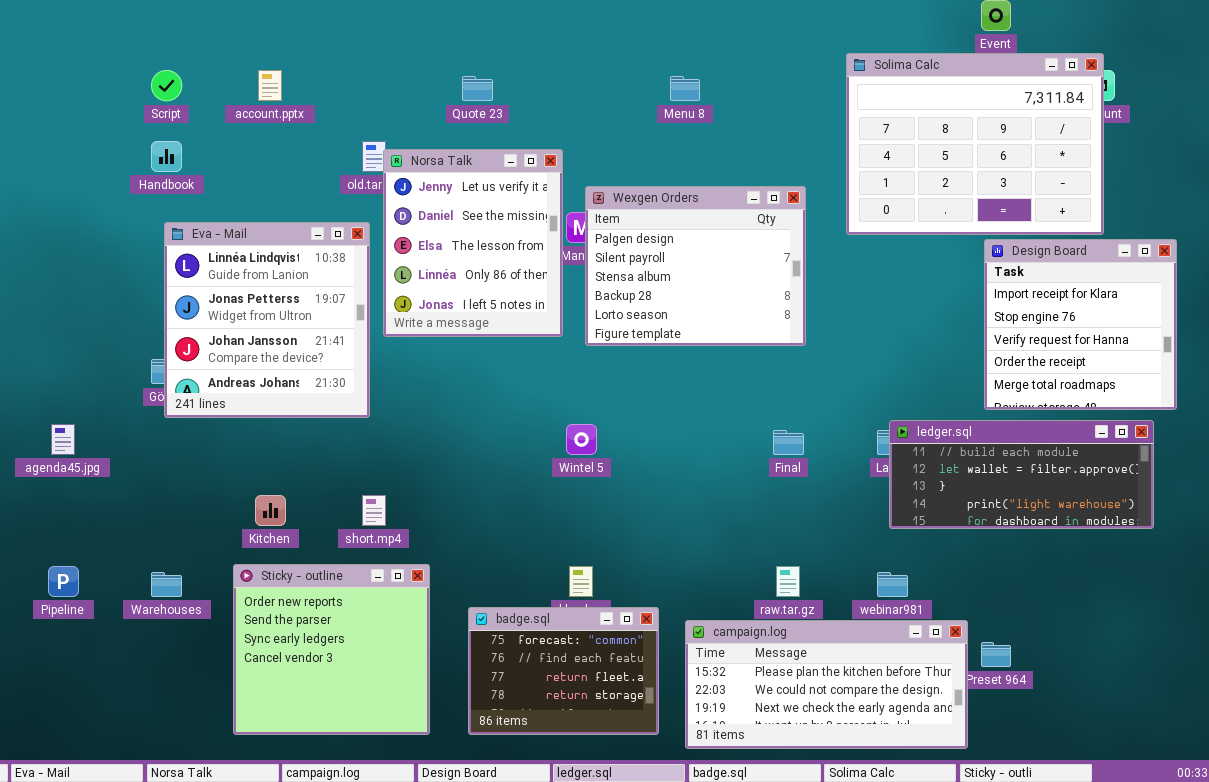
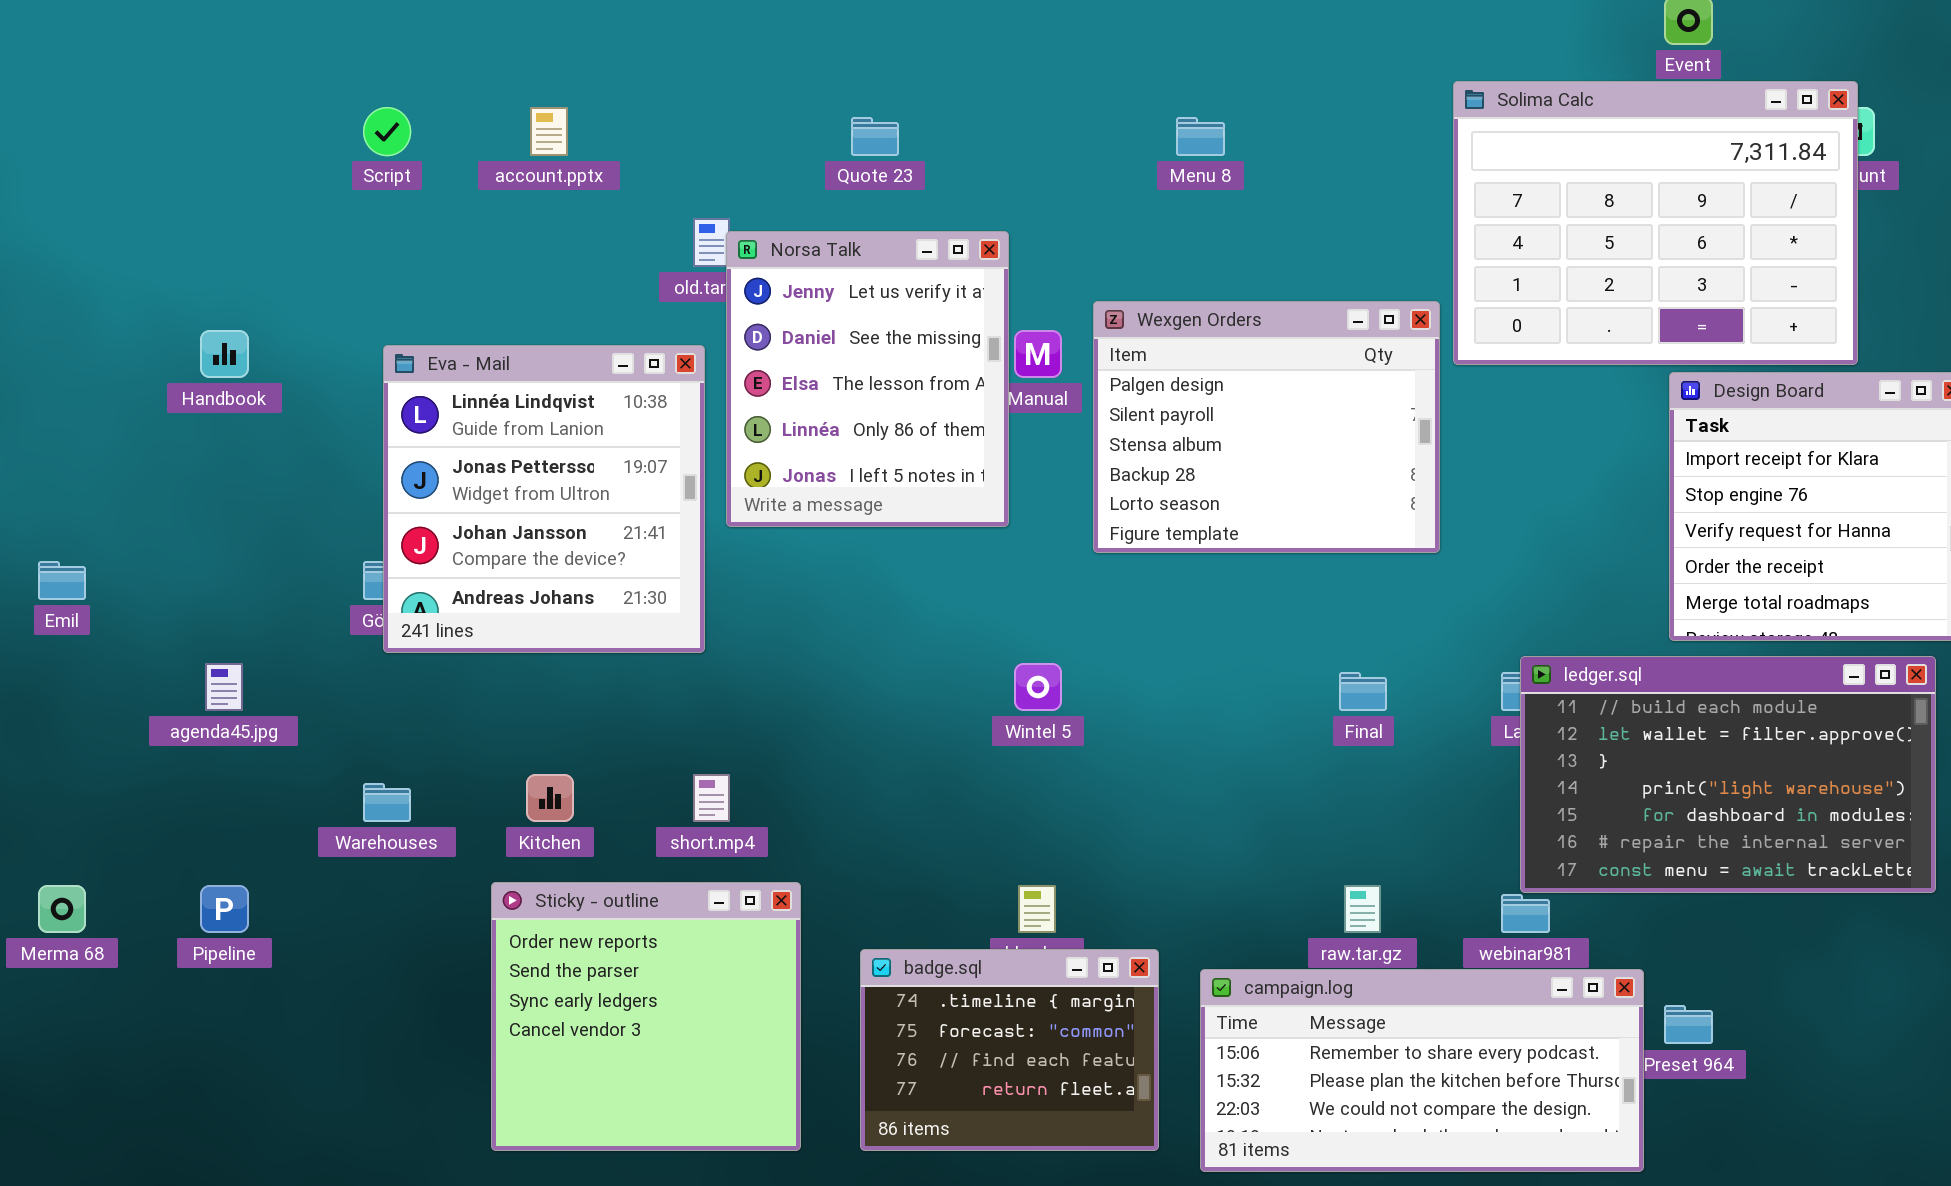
Handbook: [151,141,182,172] -> [200,330,249,378], moved
Wexgen Orders: [585,186,806,346] -> [1093,301,1440,553], moved
ledger.sql: [889,420,1154,529] -> [1520,656,1936,893], resized
Warehouses: [151,572,182,597] -> [363,783,411,822], moved
badge.sql: [468,607,659,735] -> [860,949,1159,1151], scrolled up 1 row
campaign.log: [685,620,968,749] -> [1200,969,1644,1172], scrolled up 1 row

